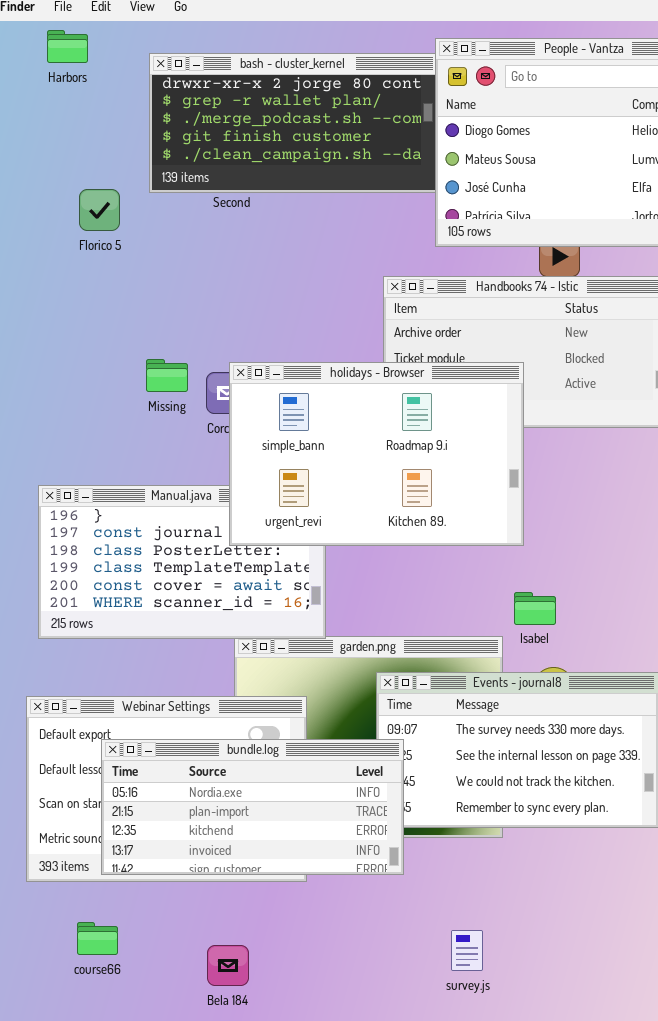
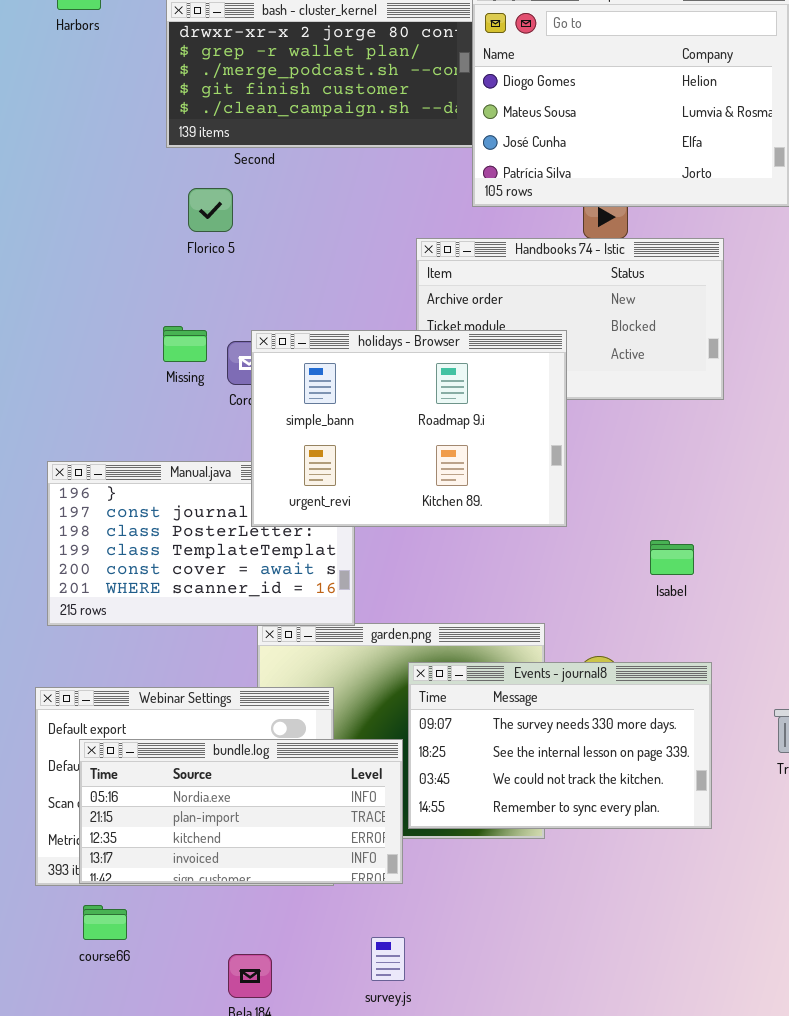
Florico 5: [79,189,120,231] -> [188,188,233,232], moved
Isabel: [514,592,556,625] -> [650,540,694,575], moved
bundle.log: [101,739,404,875] -> [79,739,403,884], moved
course66: [77,922,118,955] -> [83,905,127,940], moved
survey.js: [451,930,483,971] -> [371,937,405,981], moved

